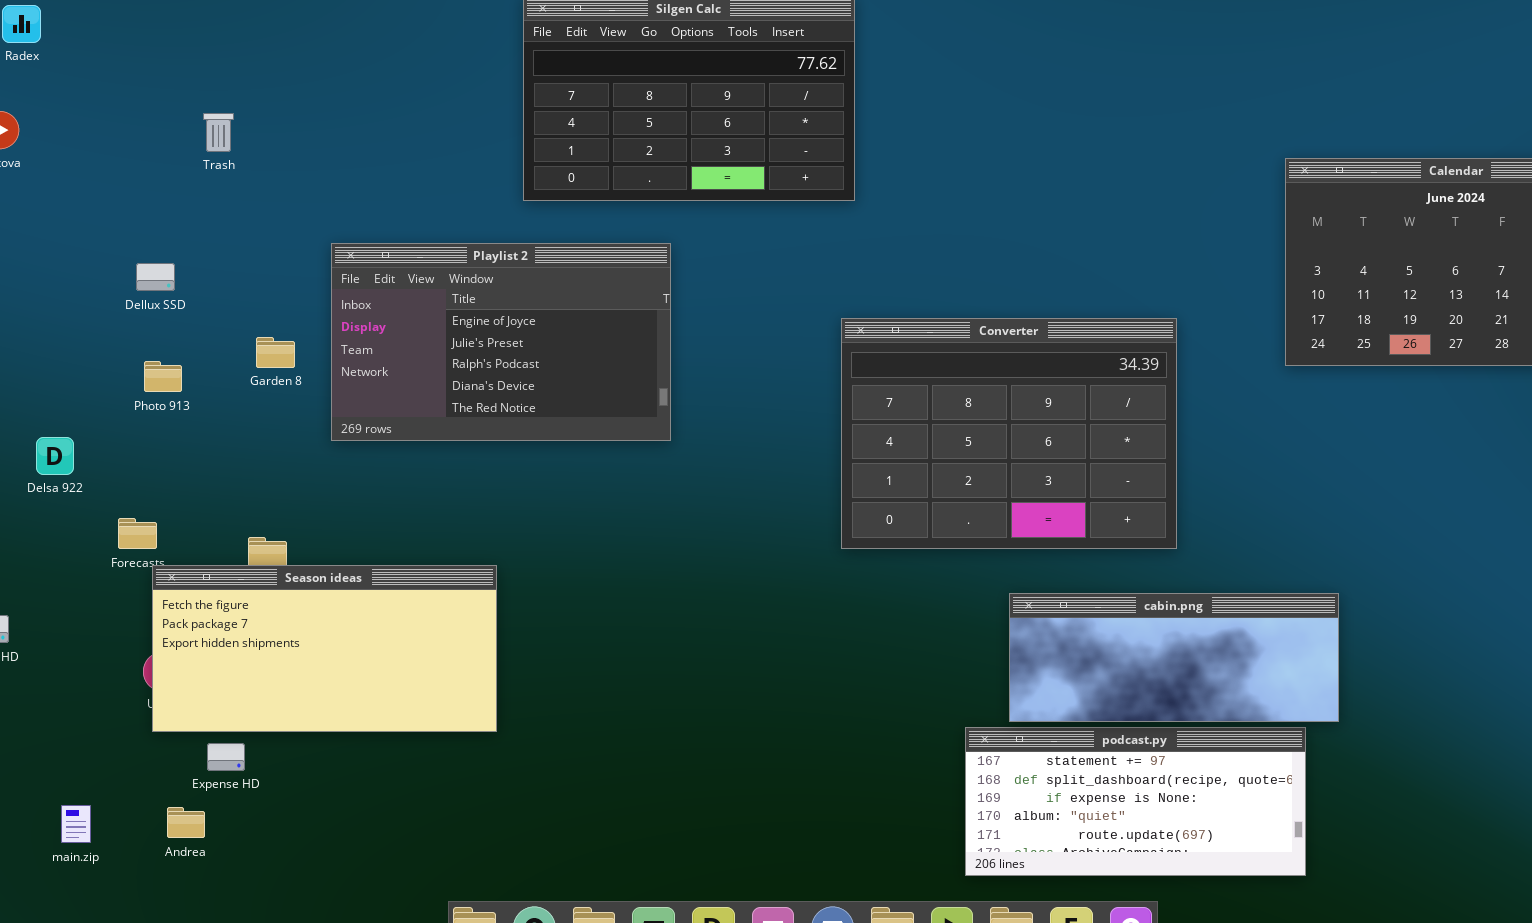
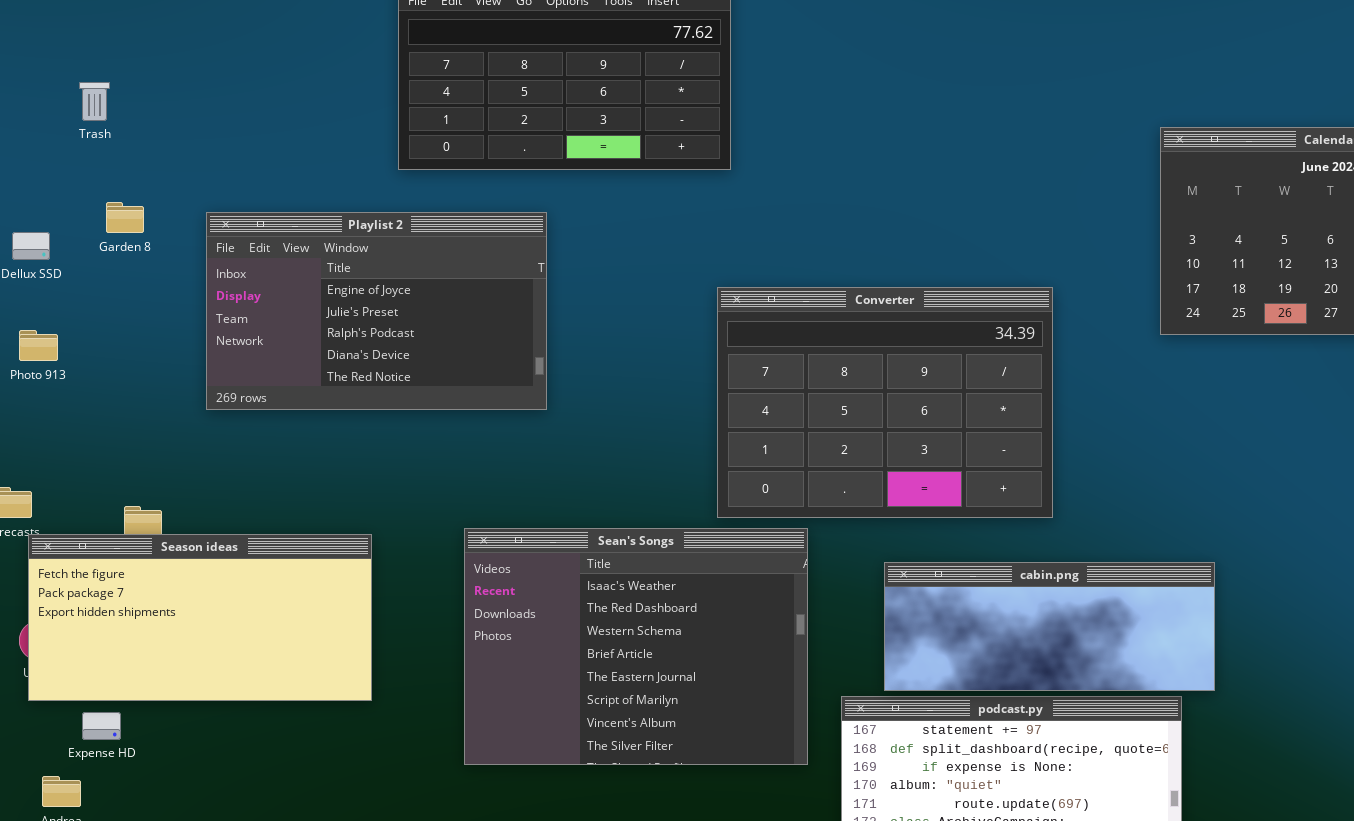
Garden 8: [256,337,295,368] -> [106,202,144,233], moved
Sean's Songs: none -> [464,528,808,765], opened

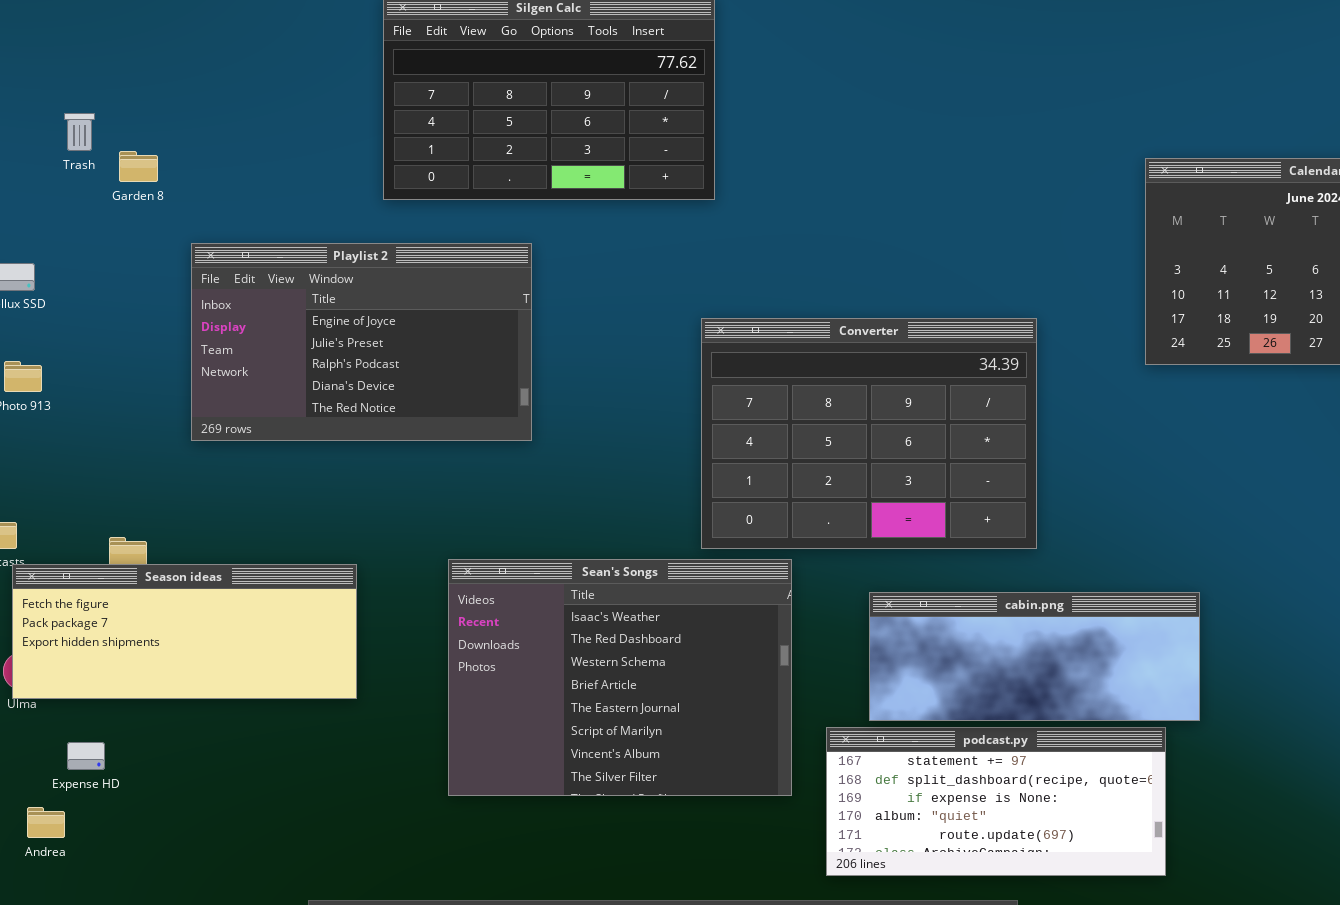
Garden 8: [106,202,144,233] -> [119,151,158,182], moved
Season ideas: [28,534,372,701] -> [12,564,357,699], resized

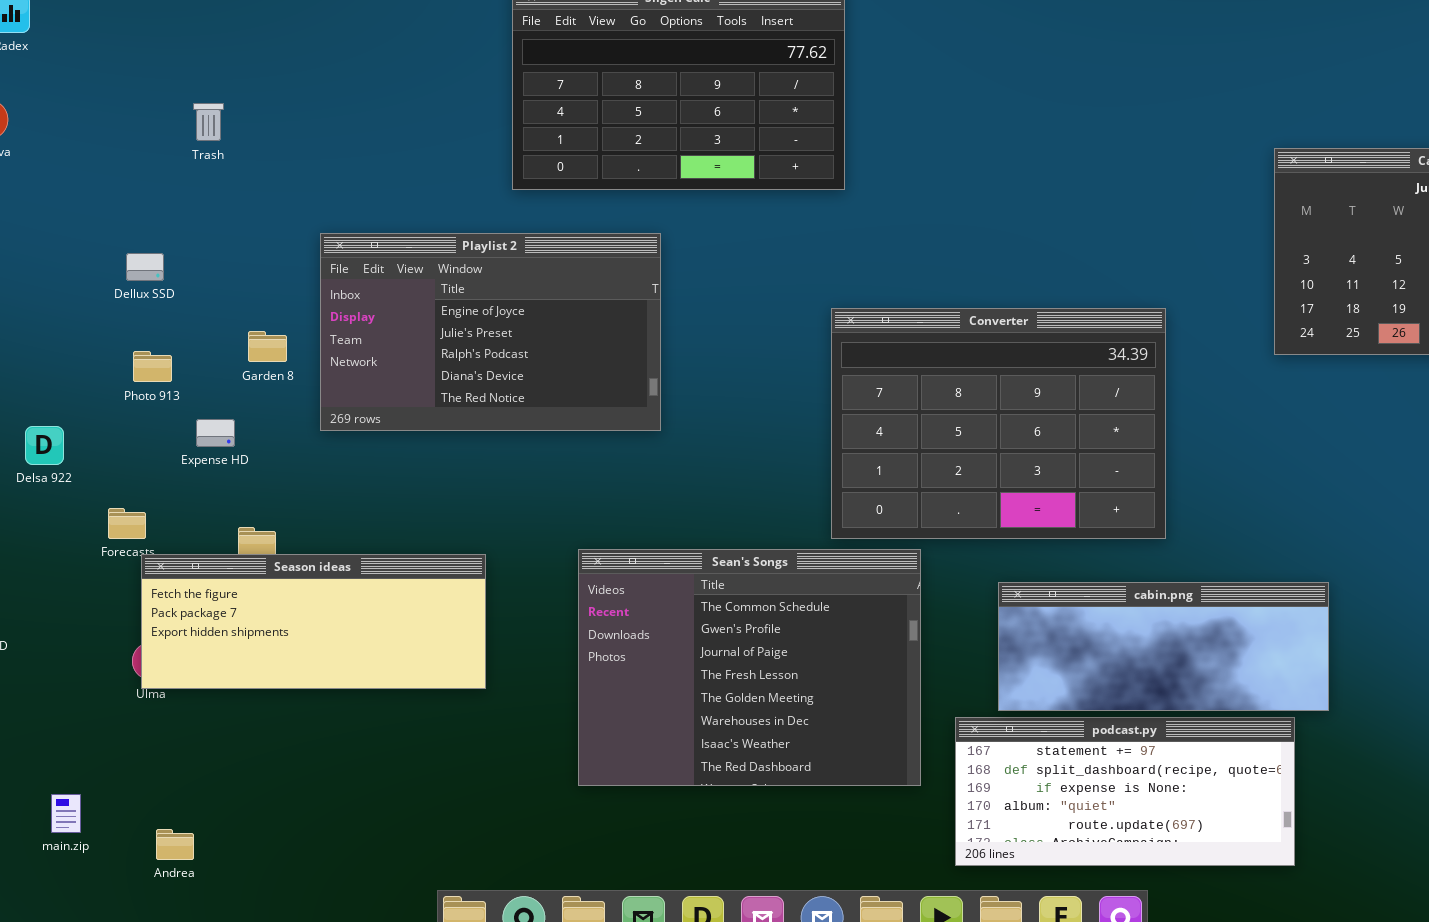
Garden 8: [119,151,158,182] -> [248,331,287,362], moved
Sean's Songs: [448,559,792,796] -> [578,549,921,786], scrolled up 6 rows
Expense HD: [67,742,105,770] -> [196,419,235,447], moved
Andrea: [27,807,65,838] -> [156,829,194,860], moved

